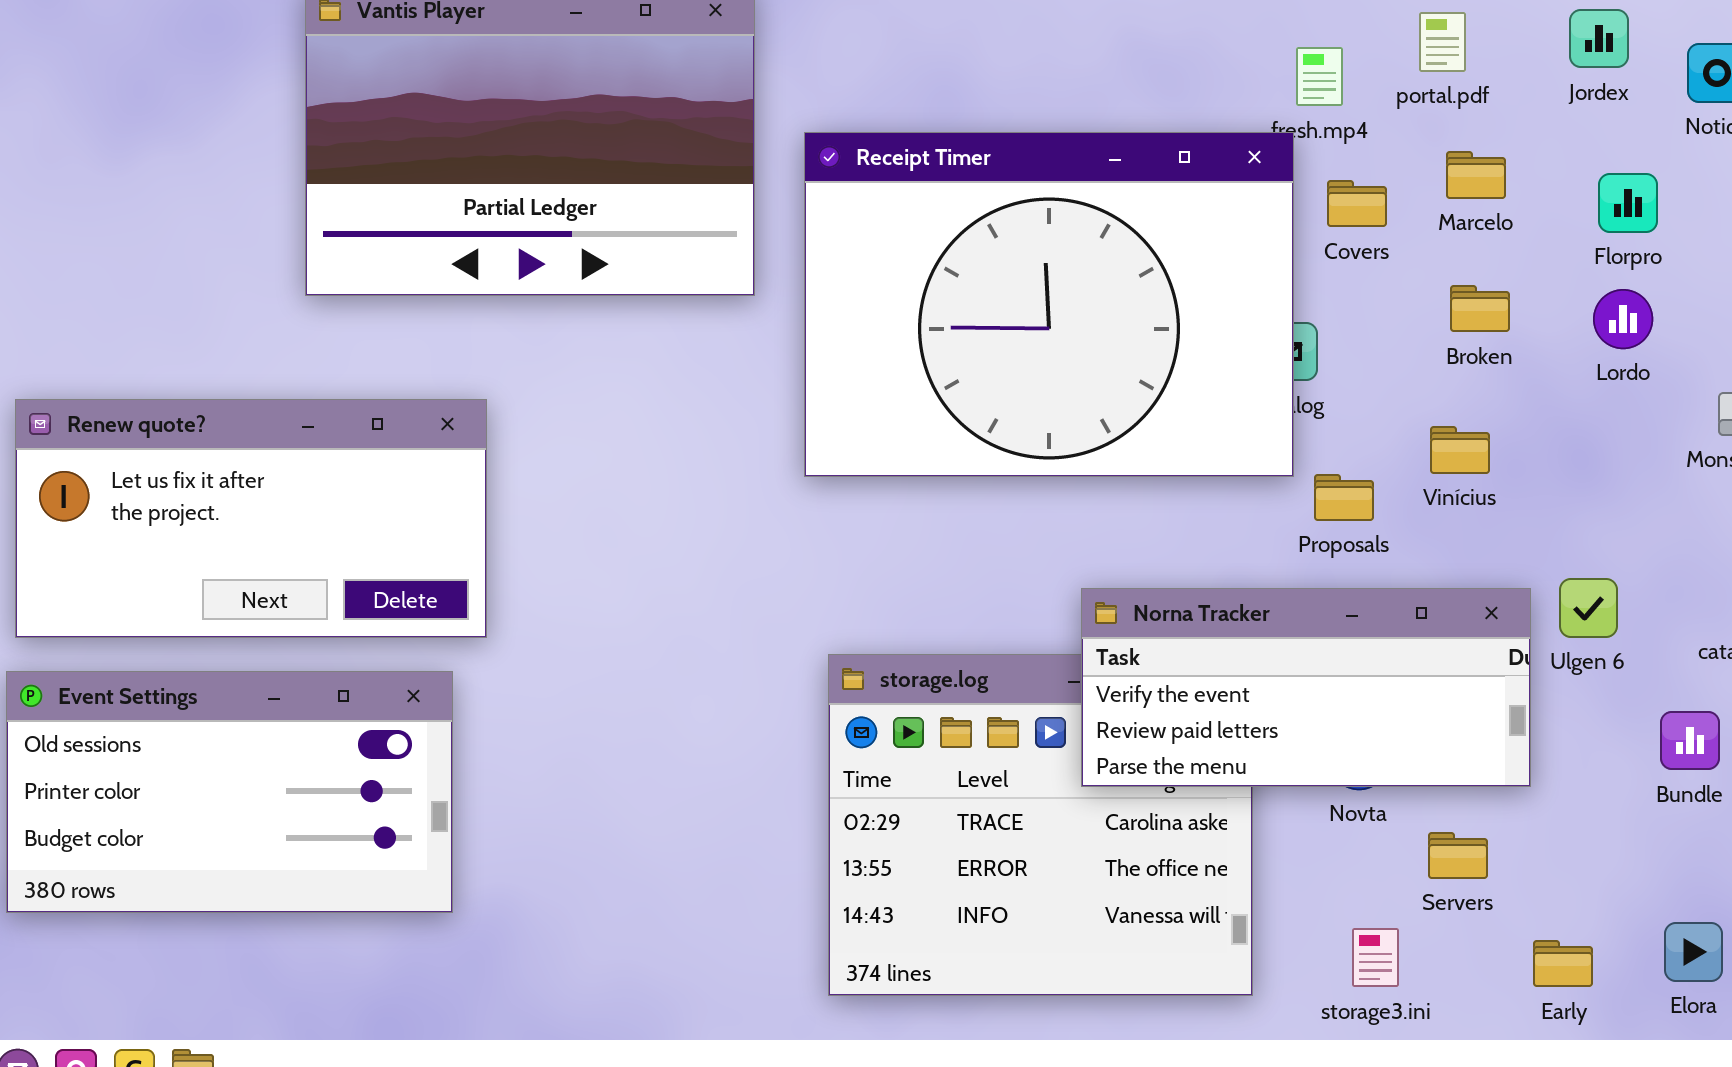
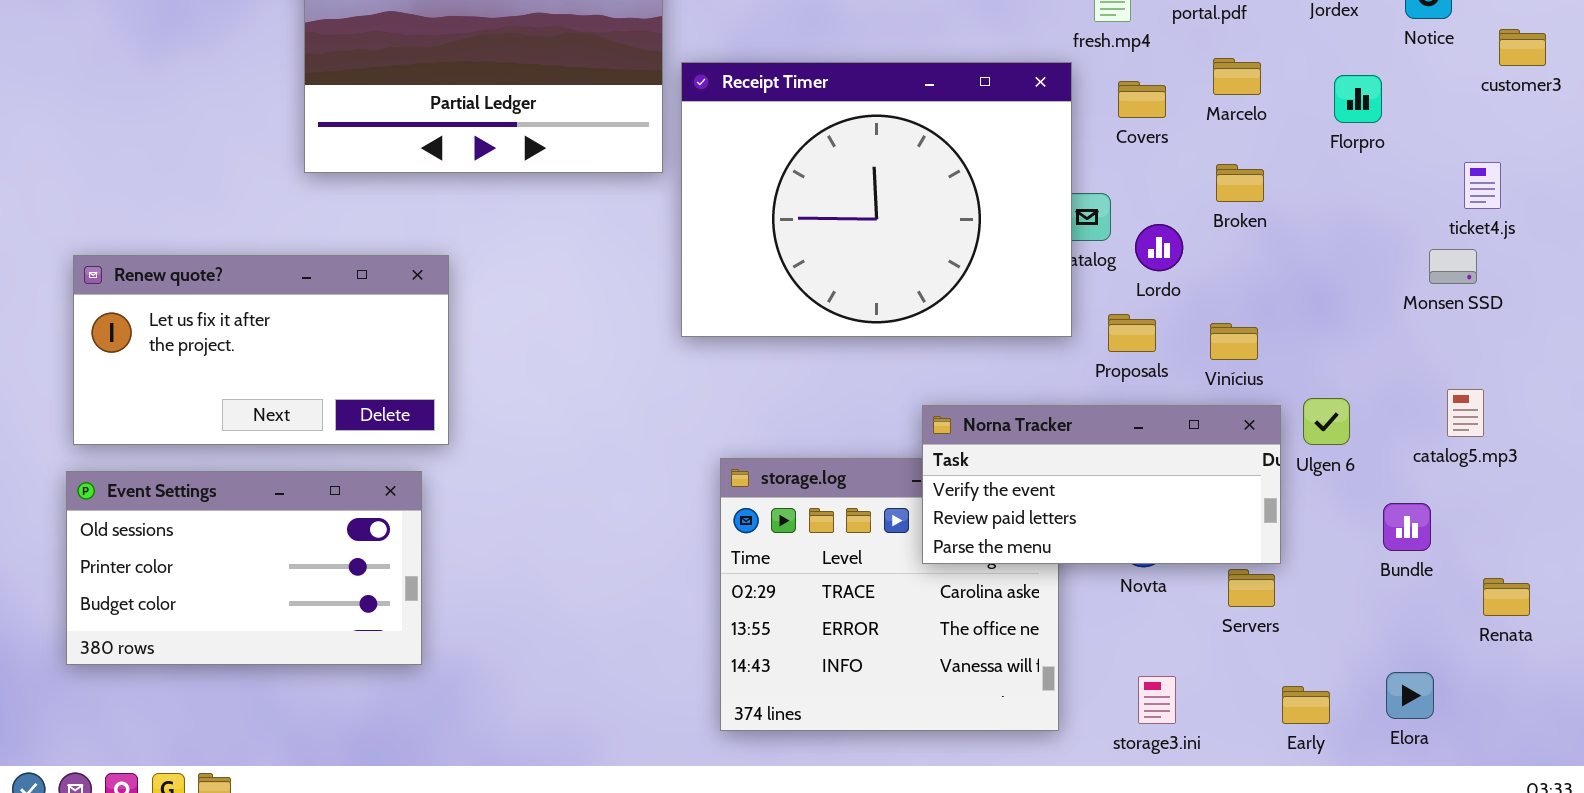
Receipt Timer: [804,132,1294,477] -> [681,62,1072,337], moved
Lordo: [1593,289,1653,349] -> [1135,224,1183,271], moved
Vinícius: [1430,426,1490,474] -> [1210,323,1258,360], moved
Servers: [1428,832,1488,879] -> [1228,569,1275,607], moved

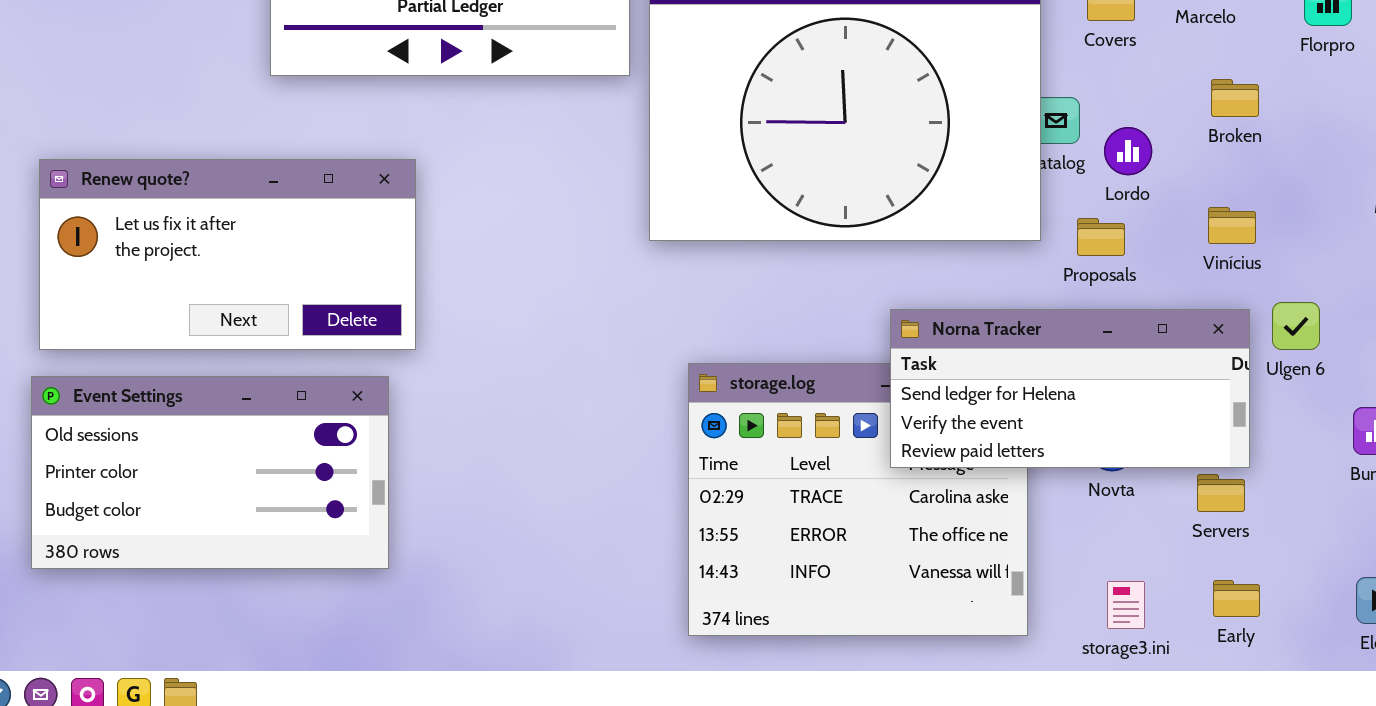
Broken: [1216,164,1264,202] -> [1211,79,1259,117], moved
Vinícius: [1210,323,1258,360] -> [1208,207,1256,244], moved
Norna Tracker: [922,405,1281,564] -> [890,309,1250,468], scrolled up 1 row
Early: [1282,686,1330,724] -> [1213,580,1260,617], moved

